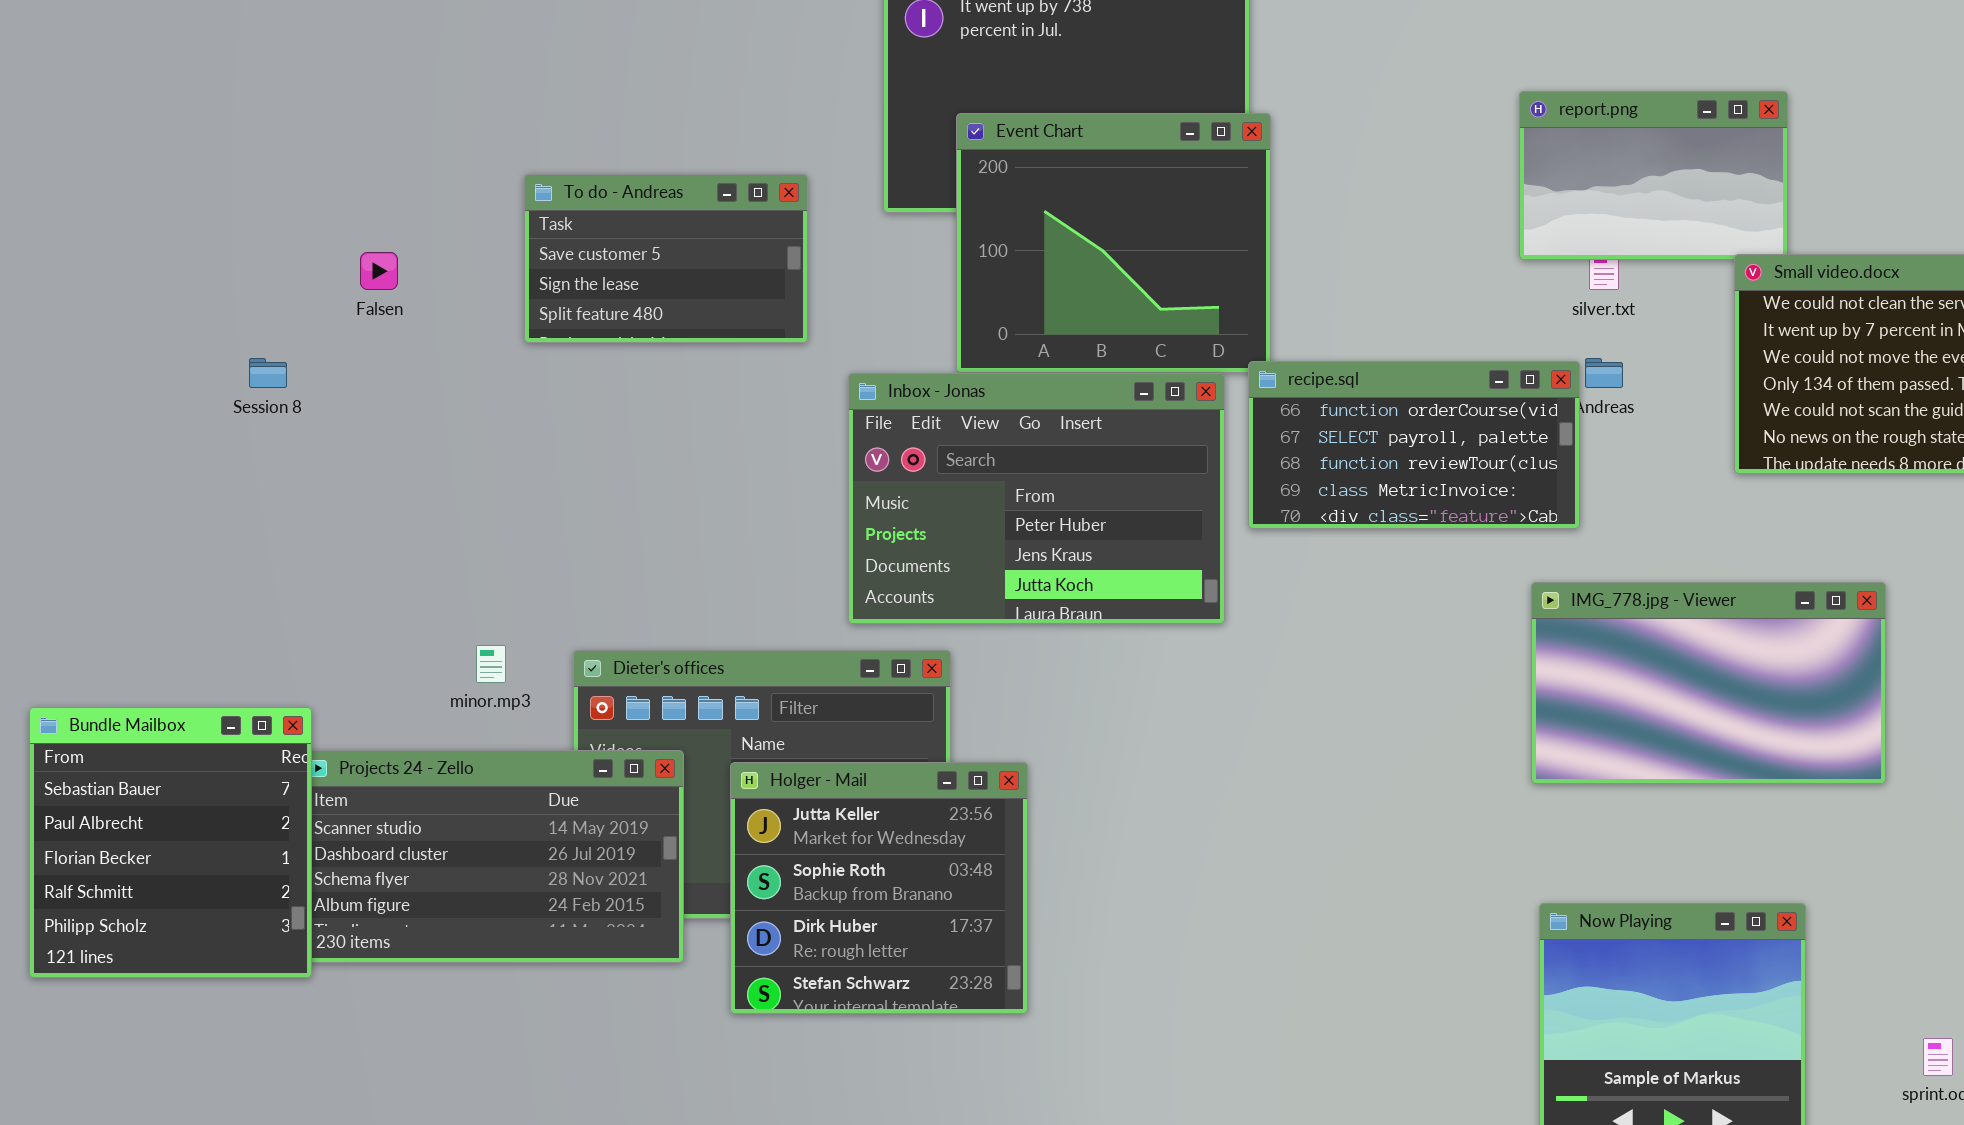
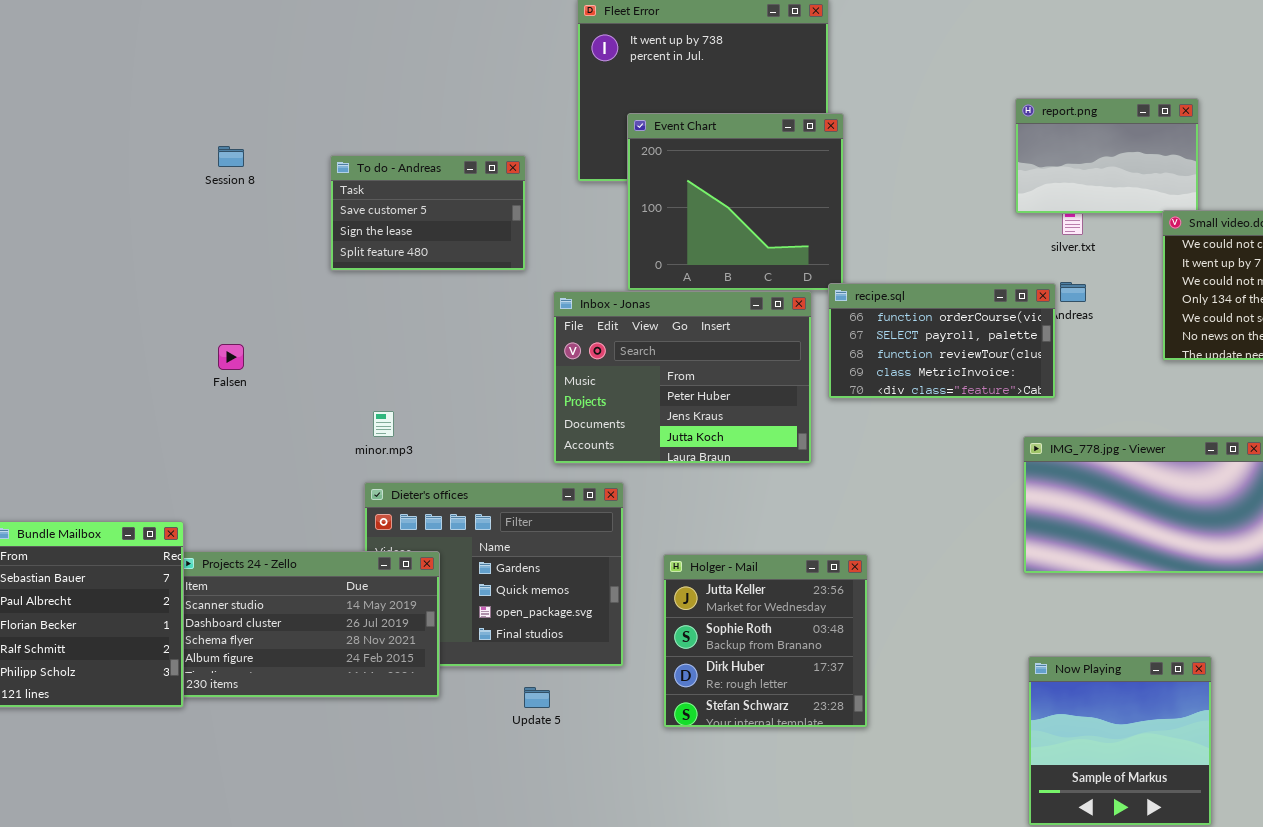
Falsen: [360,252,398,290] -> [218,344,244,370], moved
Session 8: [249,358,287,388] -> [218,146,244,167], moved
minor.mp3: [476,645,506,683] -> [373,411,394,437], moved
Holger - Mail: [730,762,1028,1014] -> [663,554,868,728], moved

